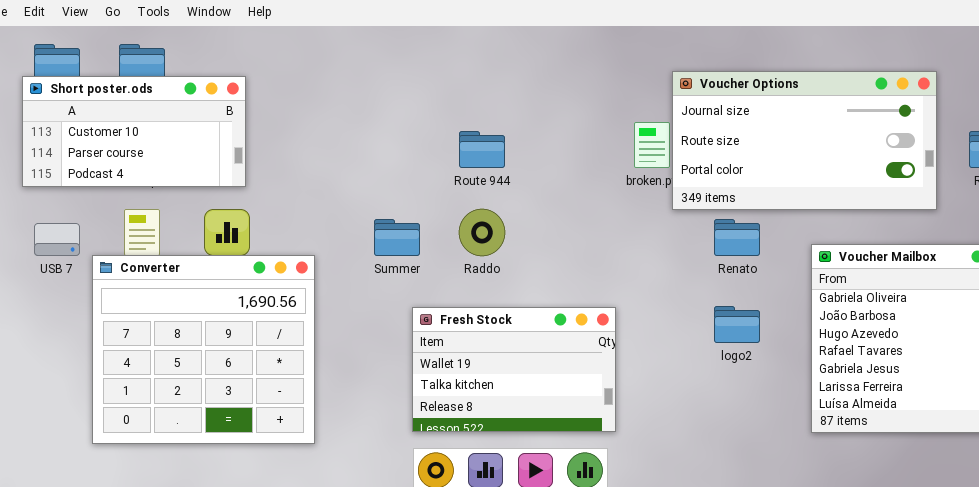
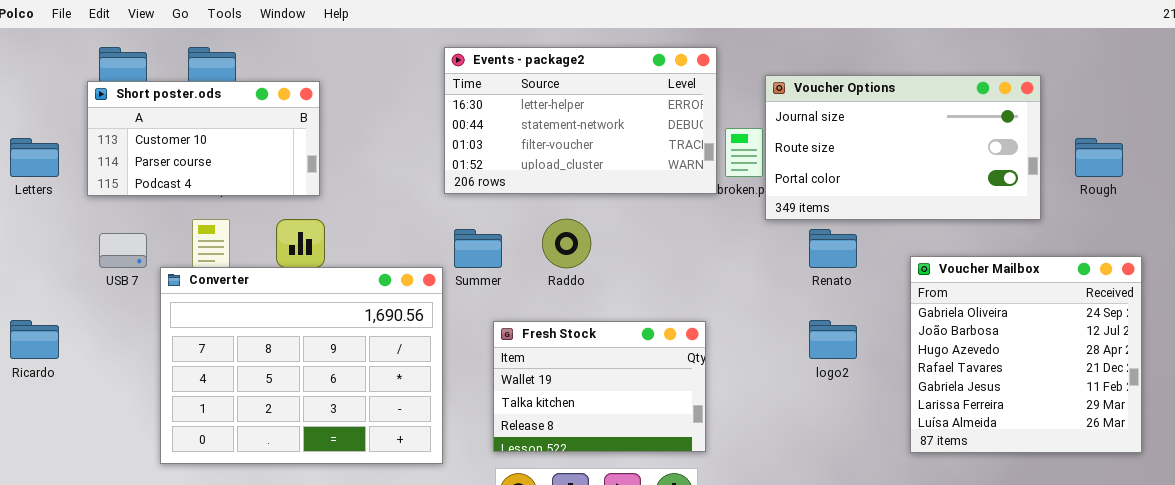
Events - package2: none -> [444,47,717,194], opened
Converter: [92,255,315,444] -> [160,267,443,464], resized

